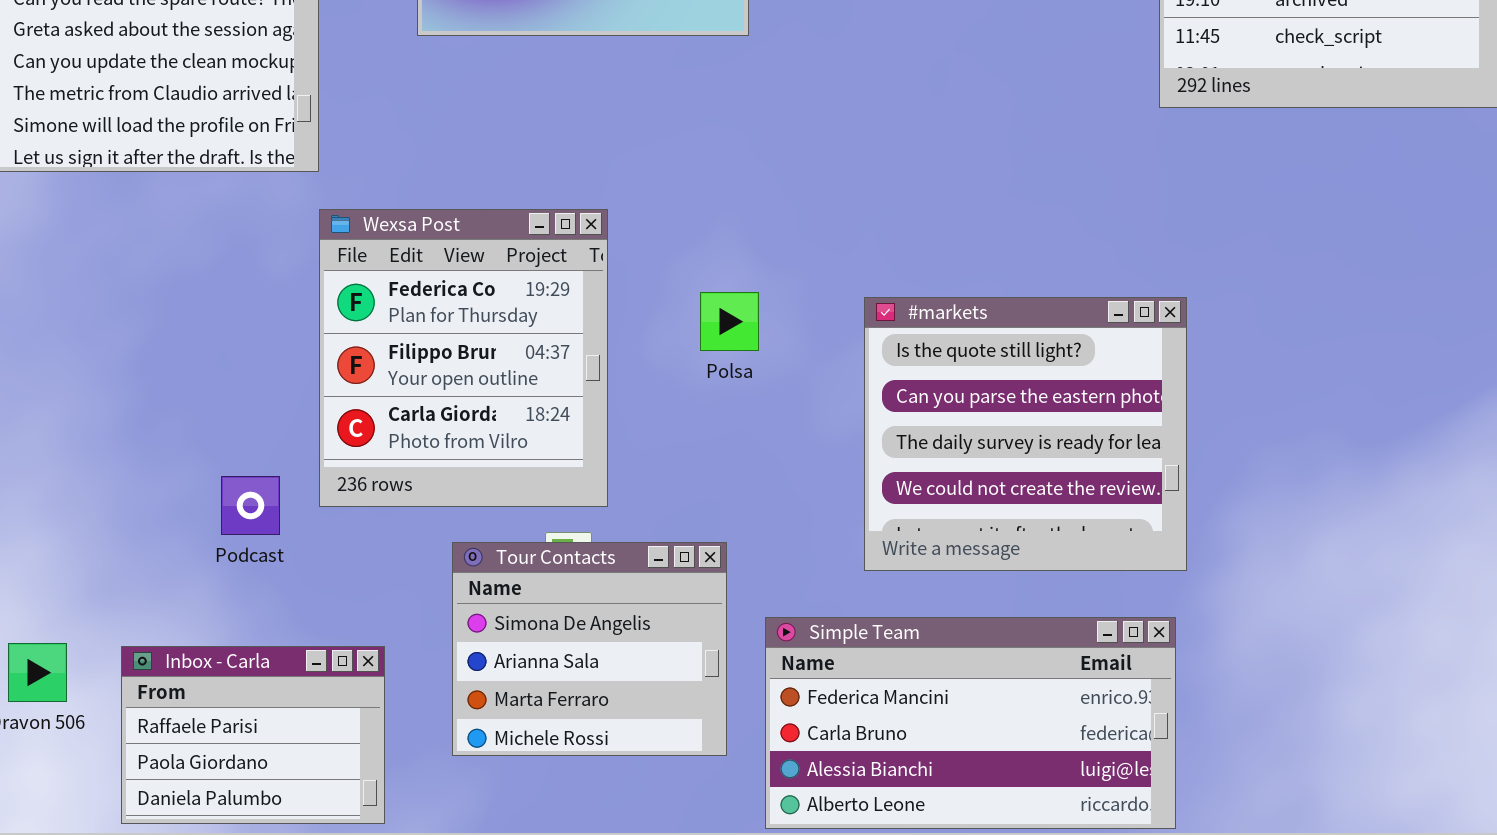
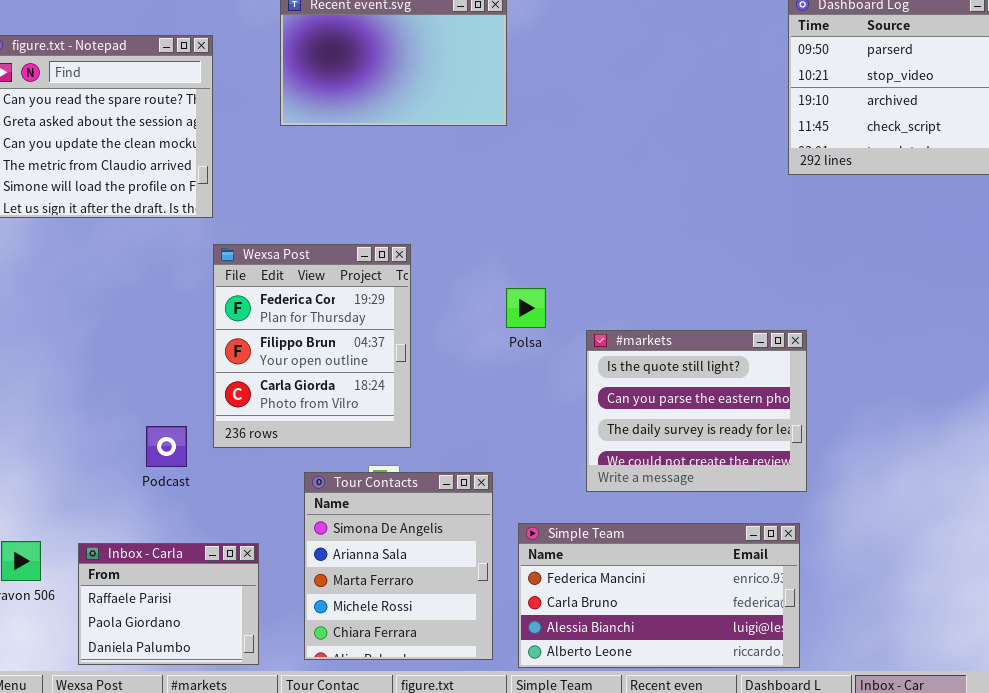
Polsa: [700,292,759,351] -> [506,288,546,328], moved
#markets: [864,297,1187,571] -> [586,330,807,492], resized
Tour Contacts: [452,542,727,756] -> [304,472,493,660], resized

